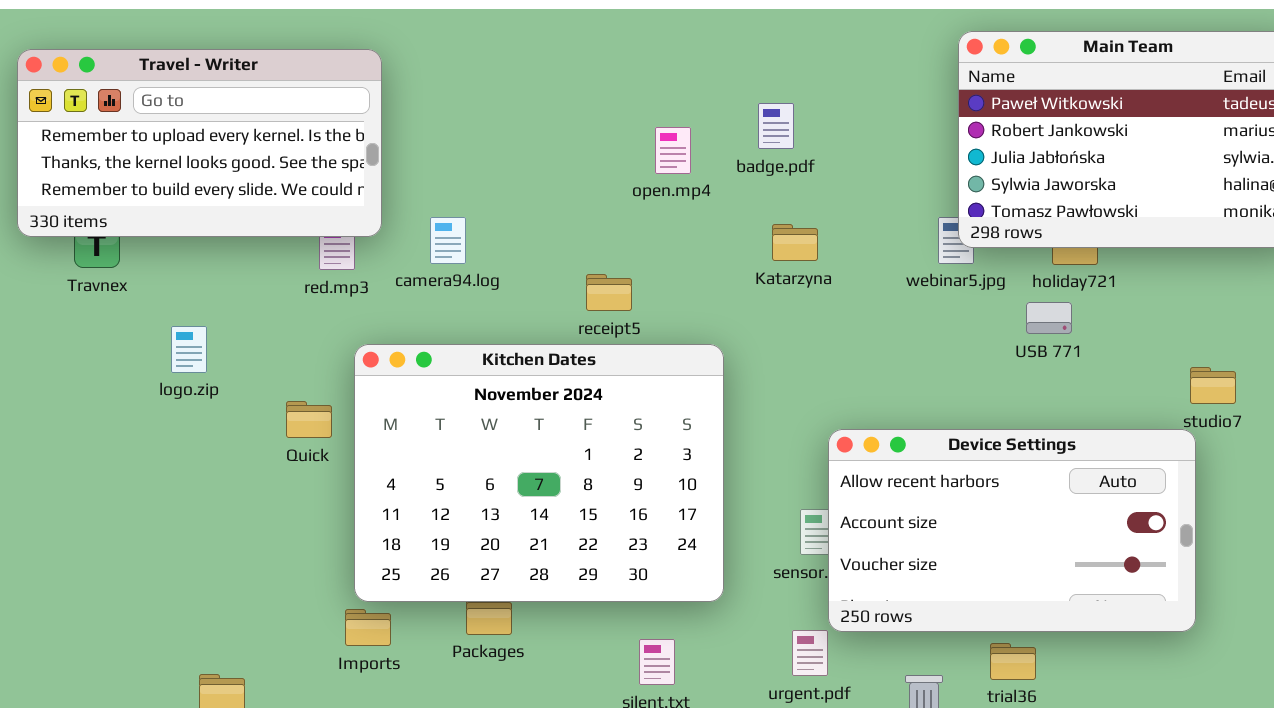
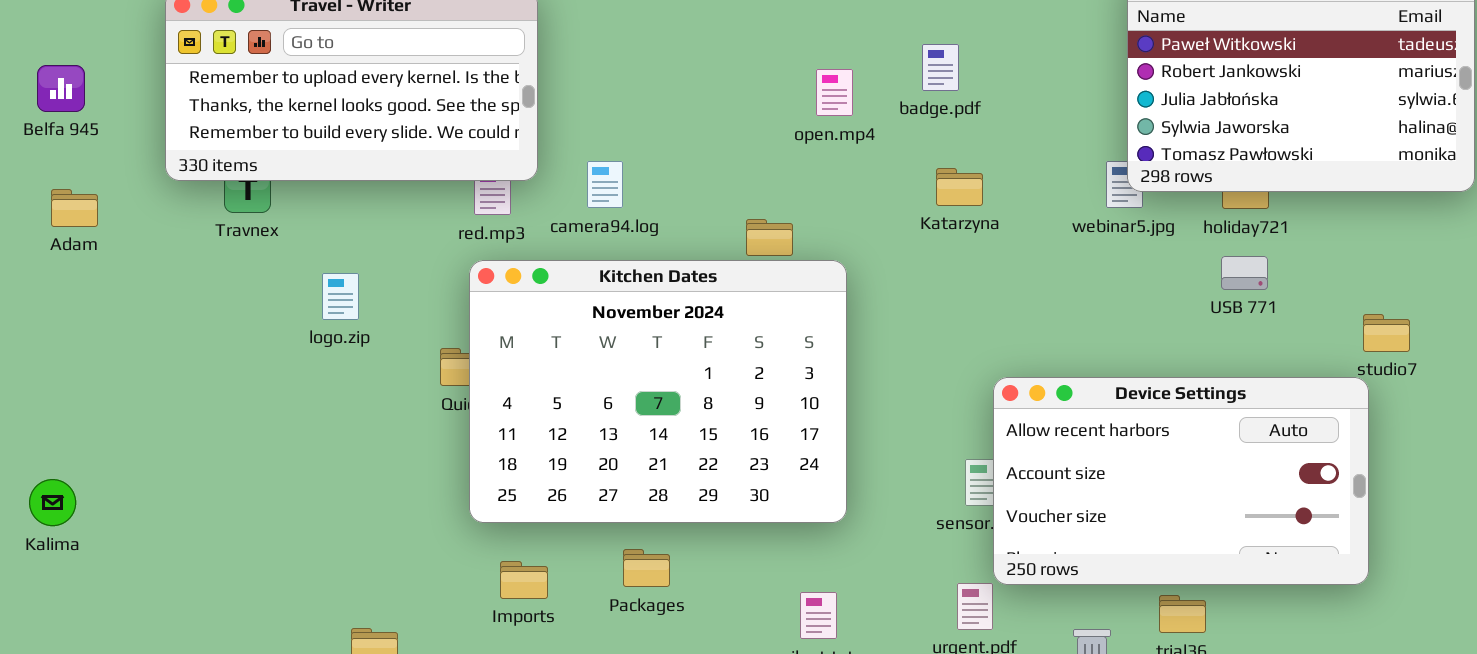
USB 771: [1026,302,1072,334] -> [1221,256,1268,290], moved
Kitchen Dates: [354,344,724,602] -> [469,260,847,523], moved

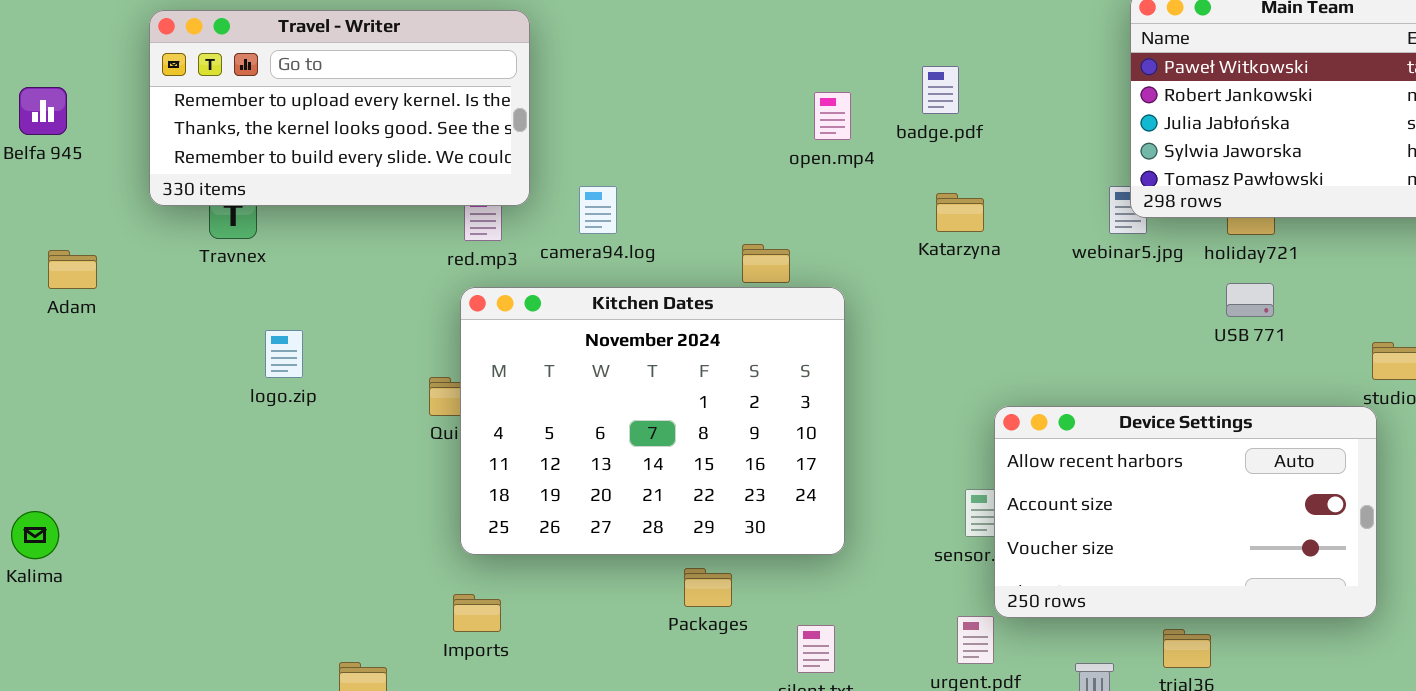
Adam: [51,189,98,227] -> [48,250,97,289], moved
logo.zip: [322,273,359,320] -> [265,330,303,378], moved
Packages: [623,549,670,587] -> [684,568,732,607], moved
Imports: [500,561,548,599] -> [453,594,501,632], moved

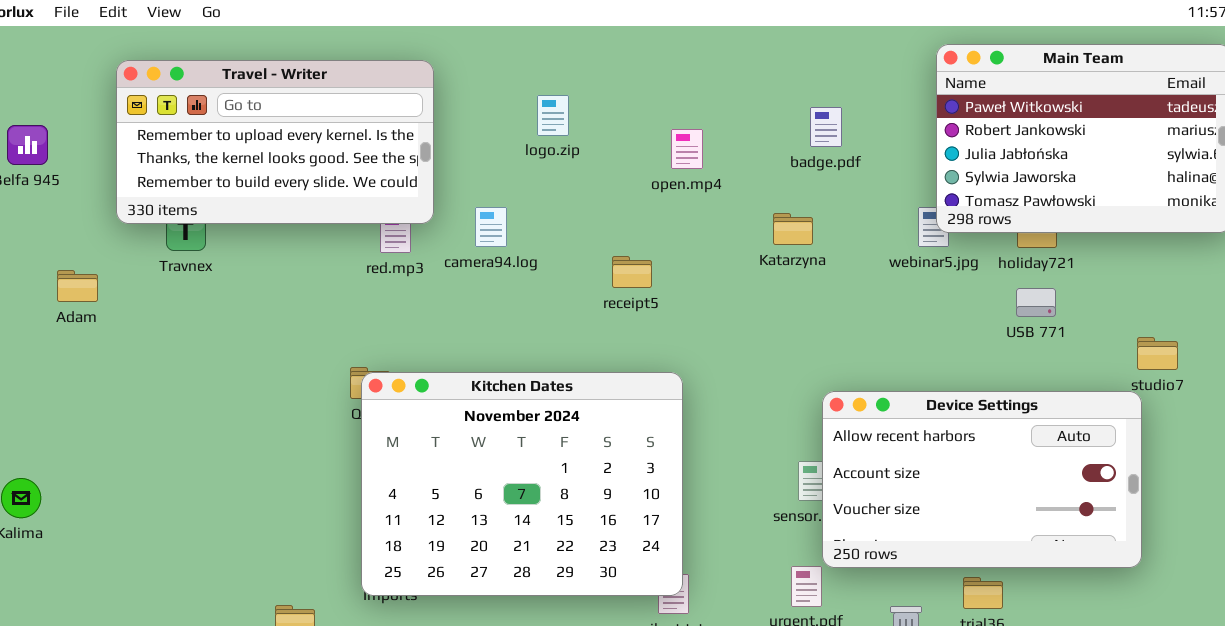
badge.pdf: [922,66,959,114] -> [810,107,842,147], moved
Adam: [48,250,97,289] -> [57,270,98,302], moved
Kitchen Dates: [460,287,845,555] -> [361,372,683,596], moved
logo.zip: [265,330,303,378] -> [537,95,569,136], moved

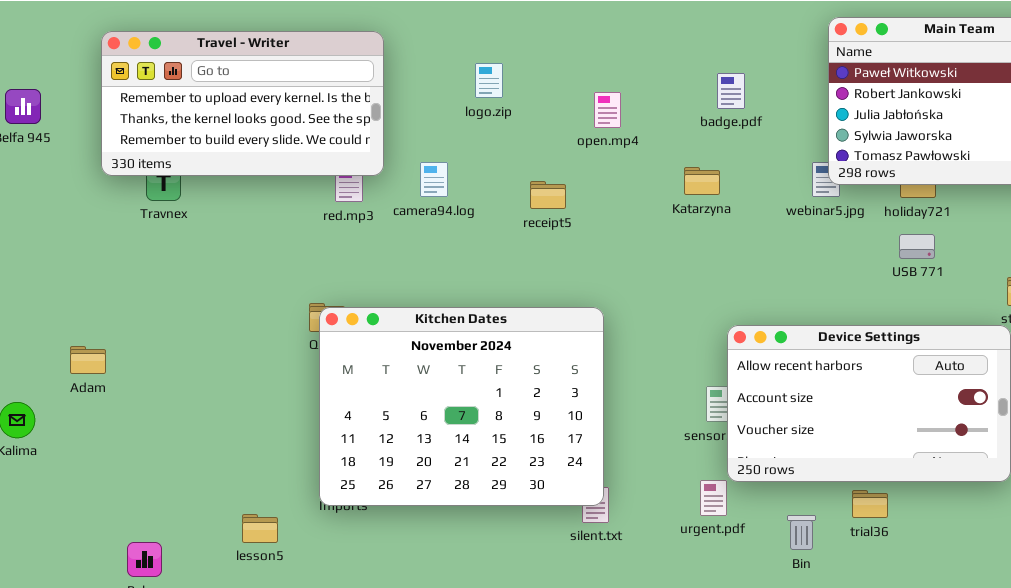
receipt5: [612,256,652,288] -> [530,181,566,209], moved
Adam: [57,270,98,302] -> [70,346,106,374], moved

